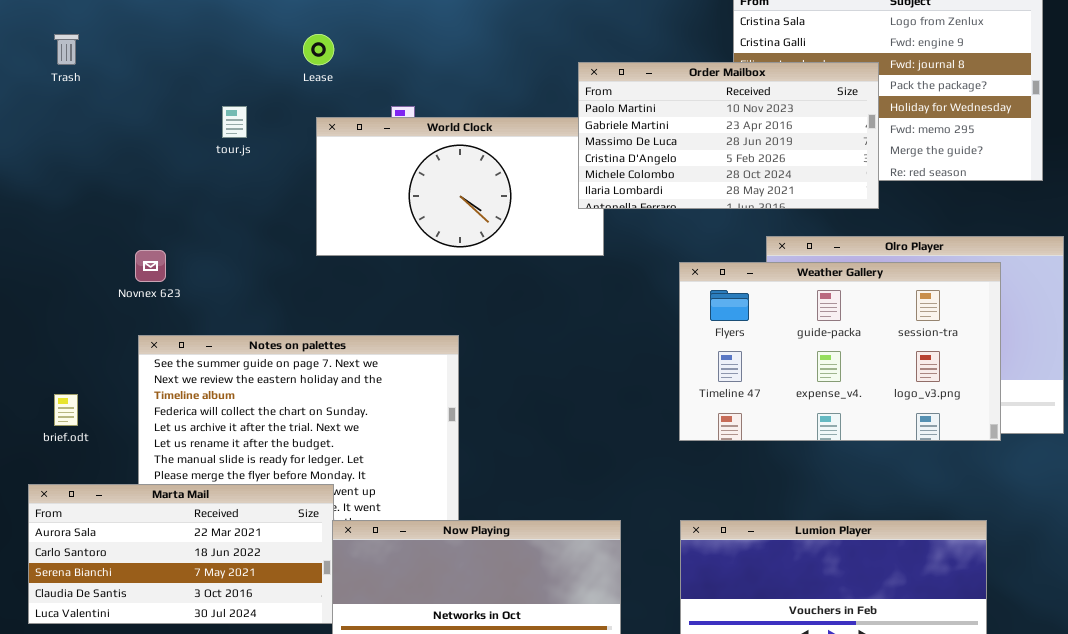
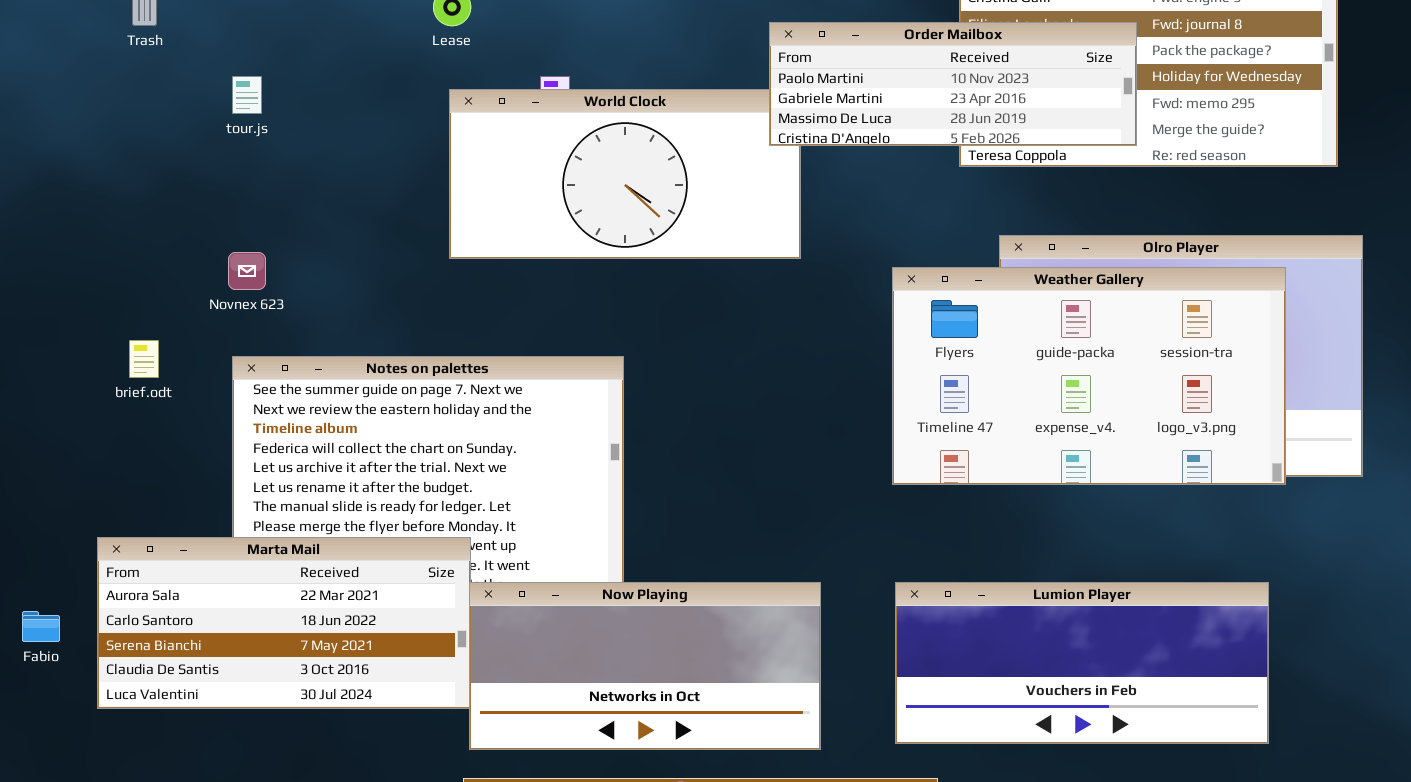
Order Mailbox: [578,62,879,209] -> [769,22,1137,146], resized
tour.js: [222,106,247,138] -> [232,76,262,114], moved
brief.odt: [54,394,78,426] -> [129,340,159,378], moved

